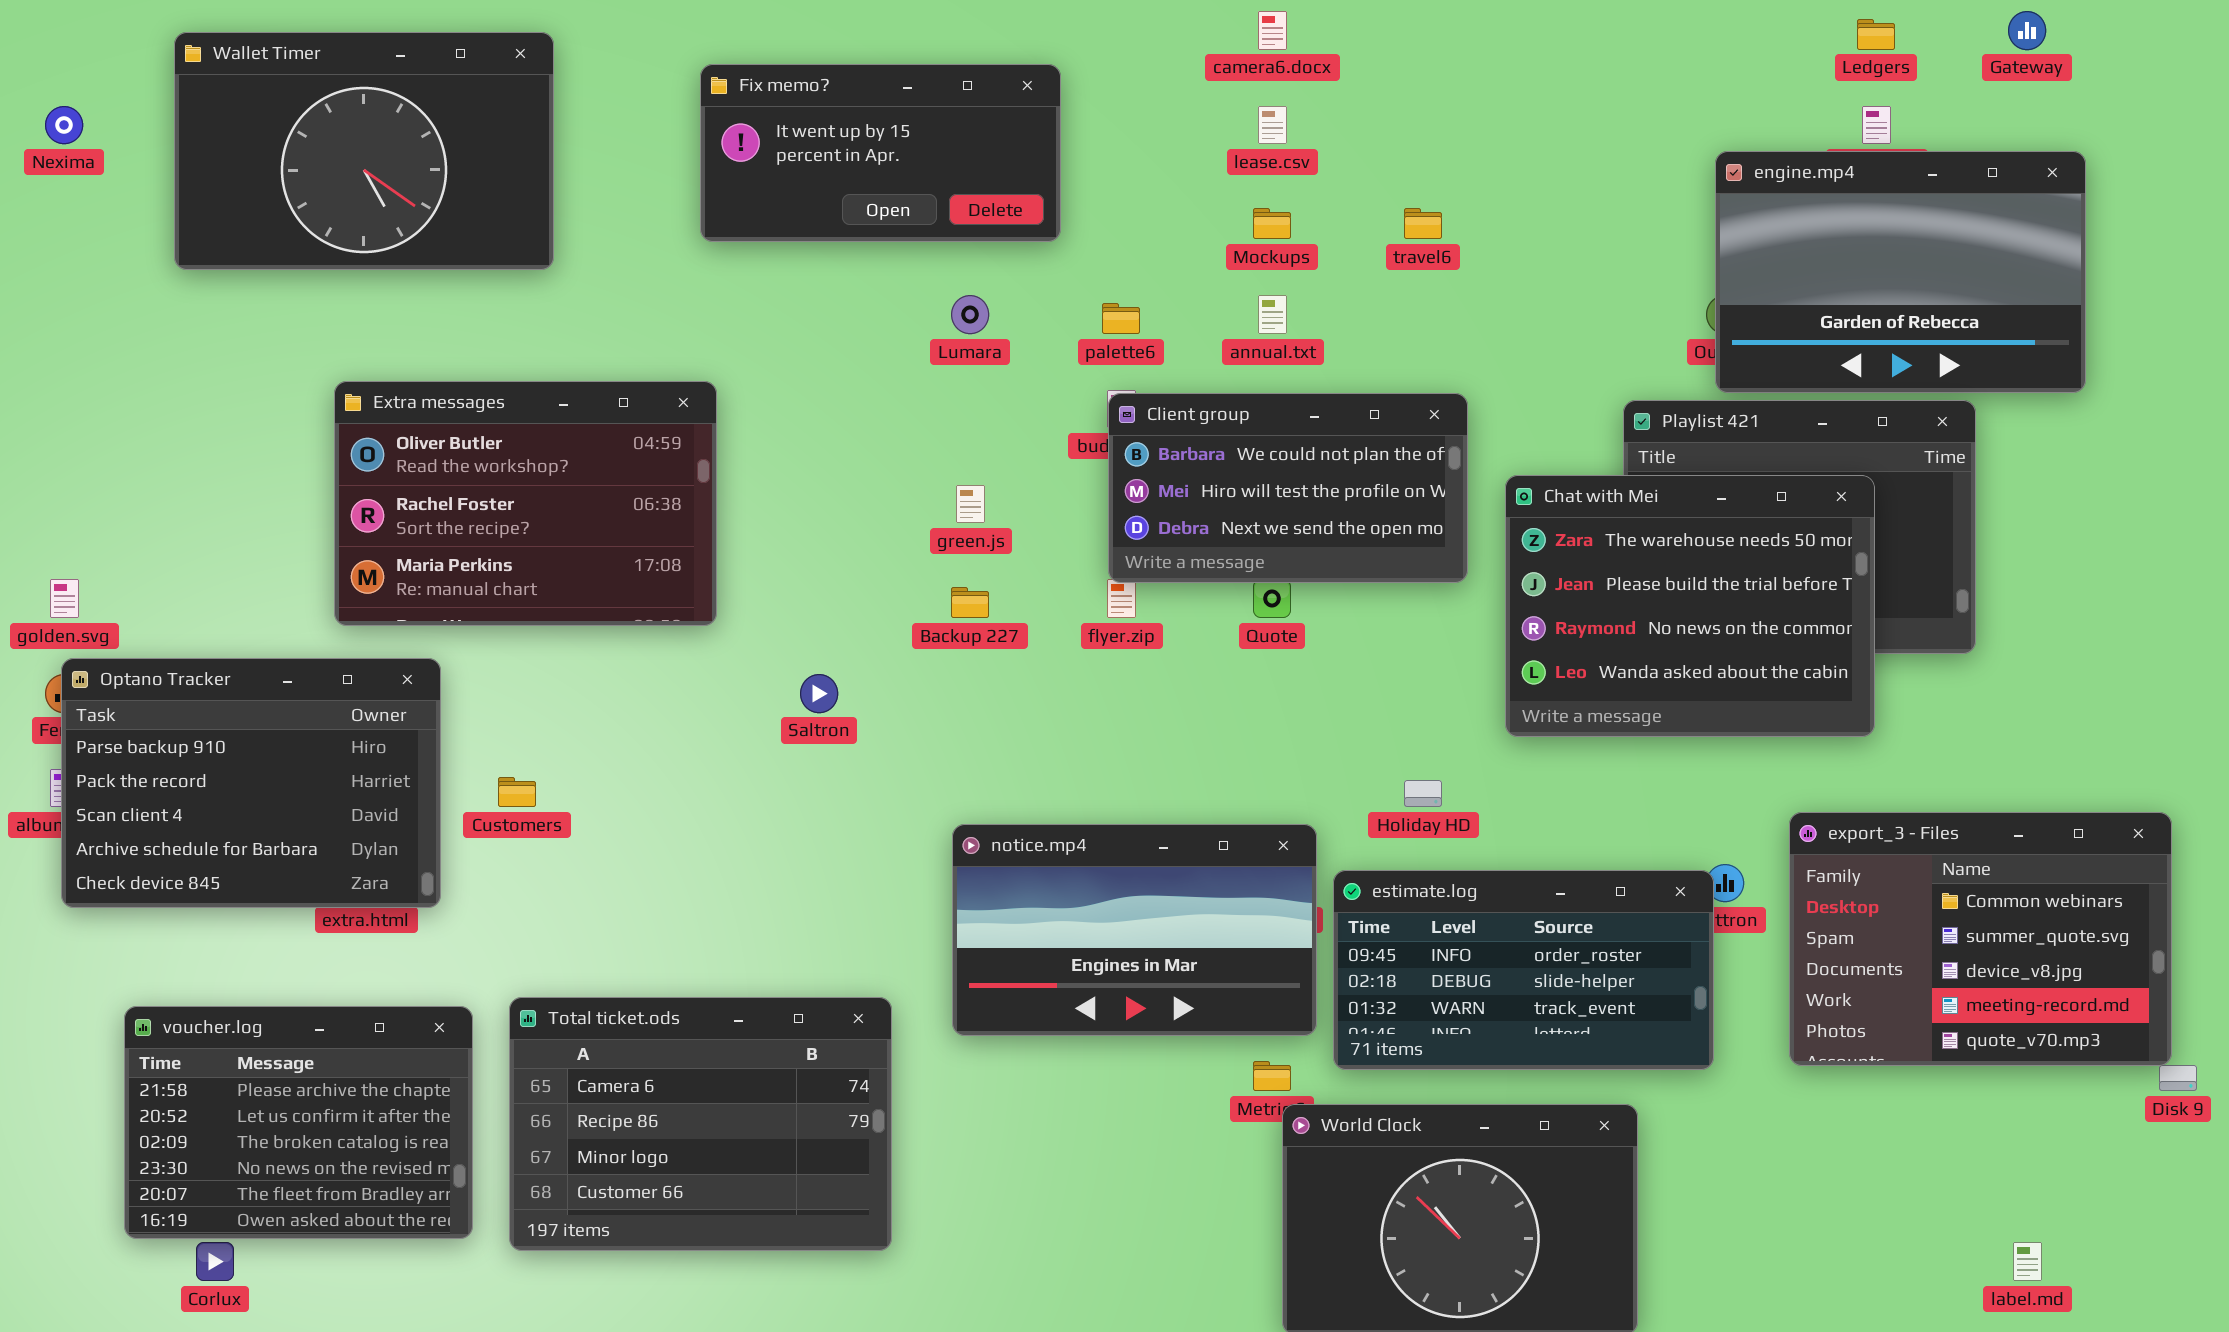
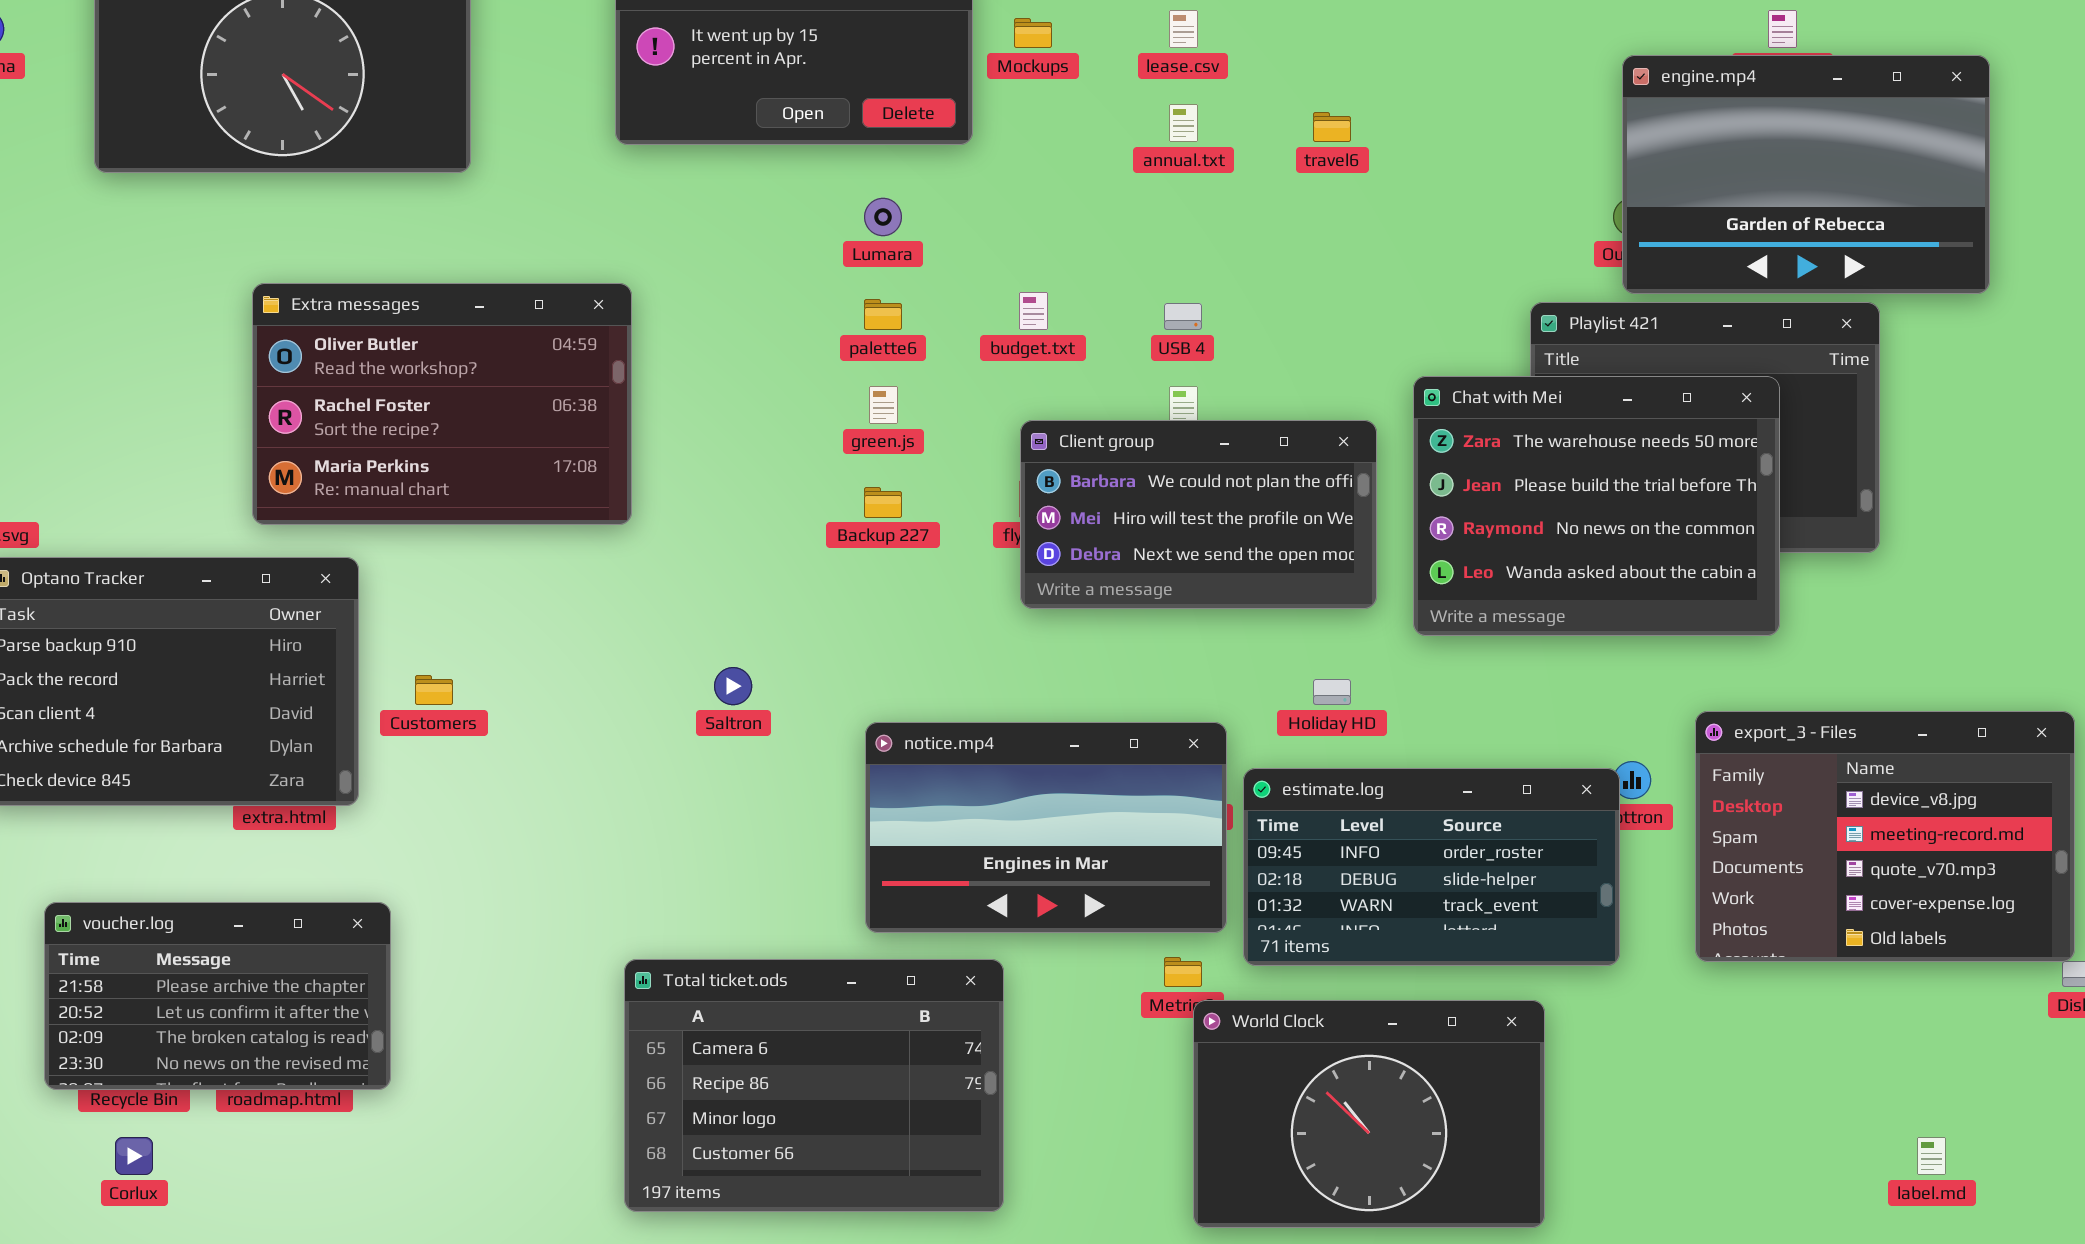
Mockups: [1253,208,1291,239] -> [1014,18,1052,48], moved
annual.txt: [1258,295,1287,334] -> [1169,104,1198,142], moved
palette6: [1102,303,1140,334] -> [864,299,902,330], moved
Client group: [1108,393,1468,583] -> [1020,420,1377,609], moved
Saltron: [800,674,838,713] -> [714,667,752,705], moved
export_3 - Files: [1789,812,2172,1066] -> [1695,711,2075,962], scrolled down 2 rows
Total ticket.ods: [509,997,892,1251] -> [624,959,1004,1212], moved
voucher.log: [124,1006,473,1239] -> [44,902,391,1090], resized

